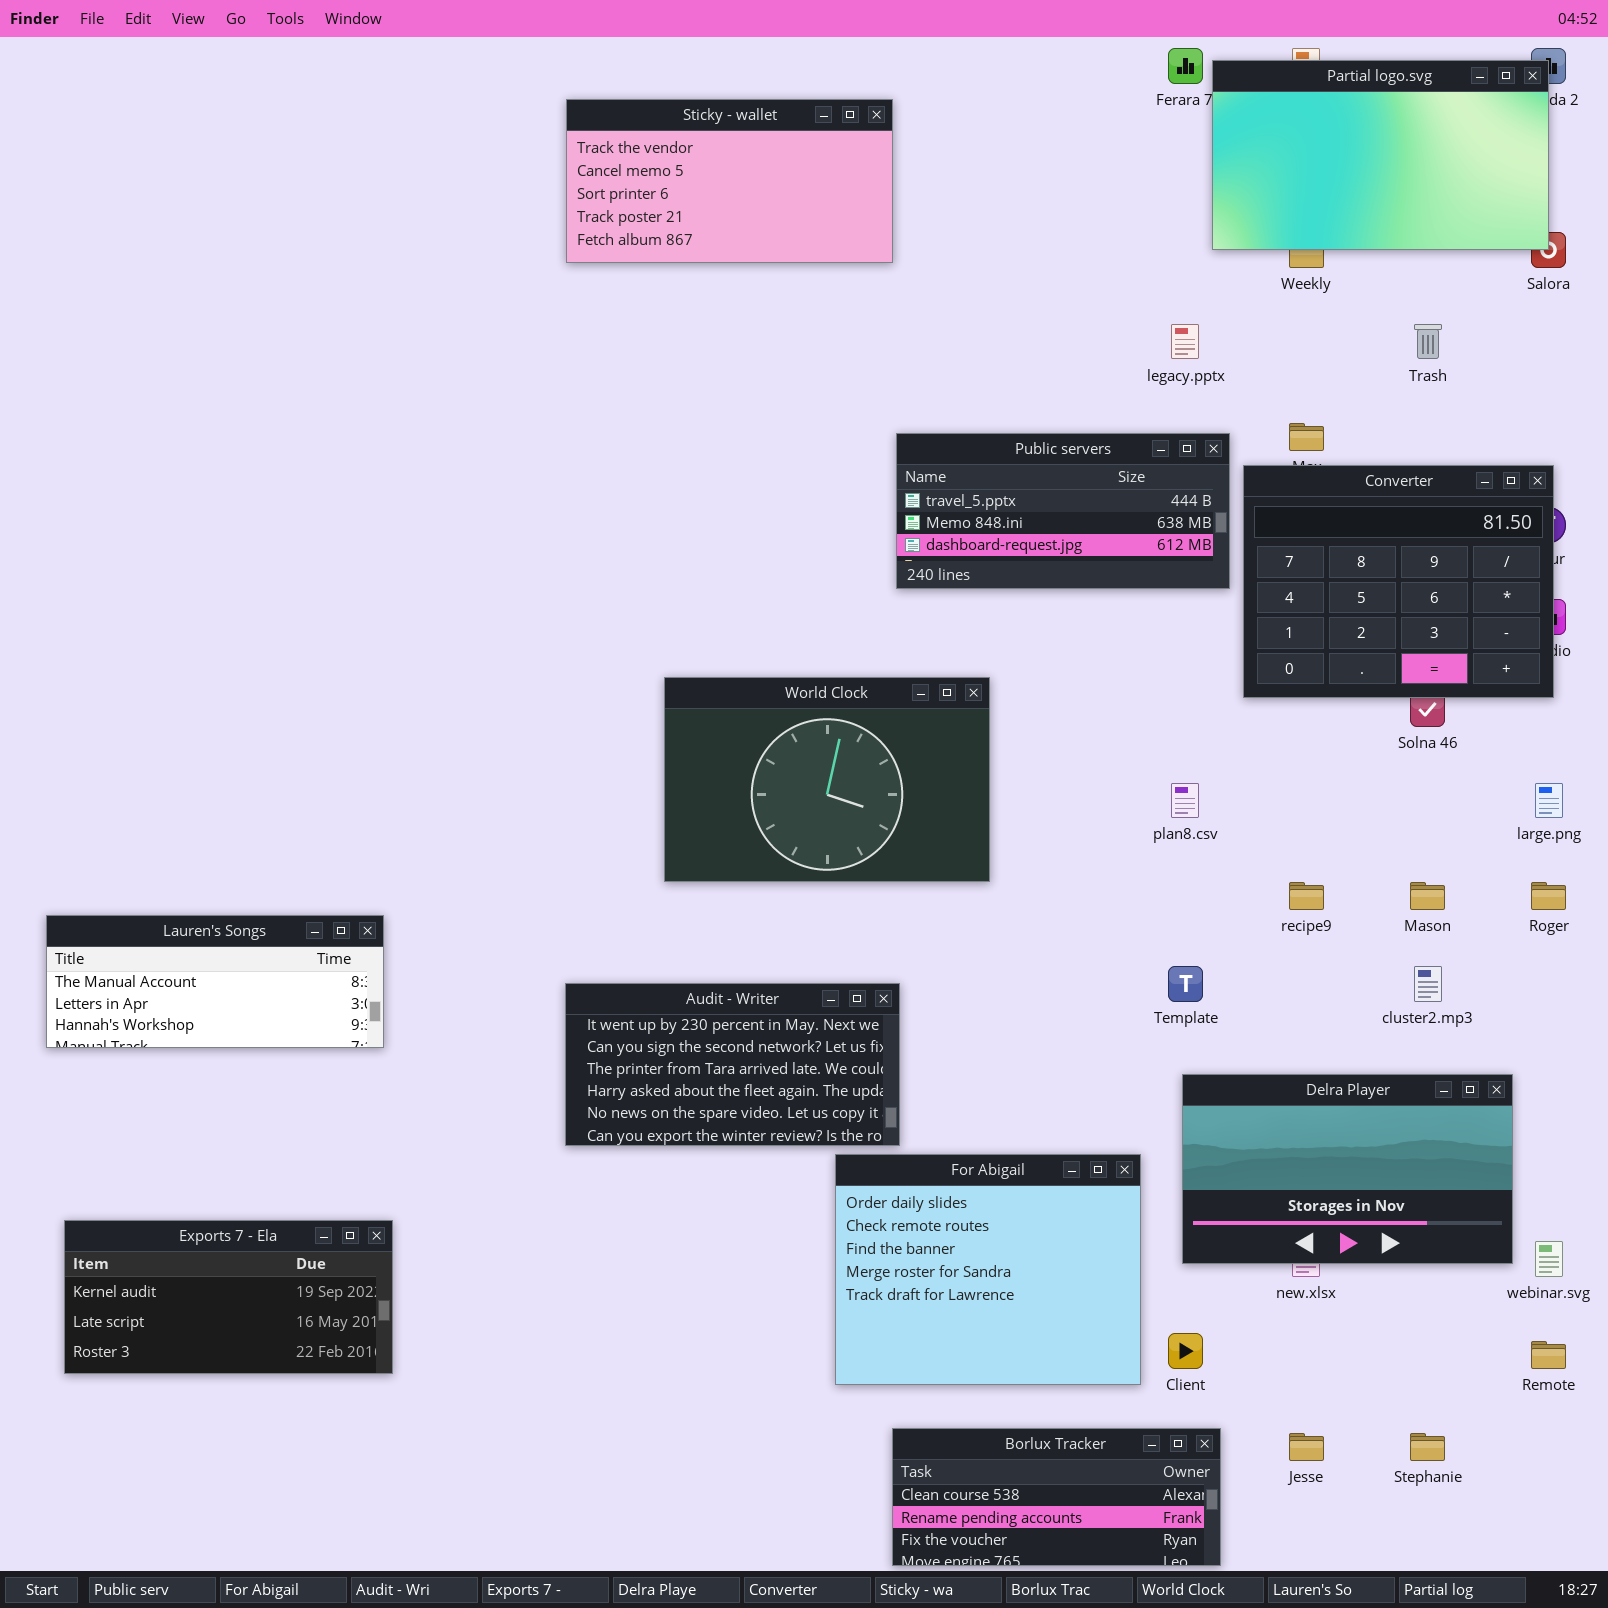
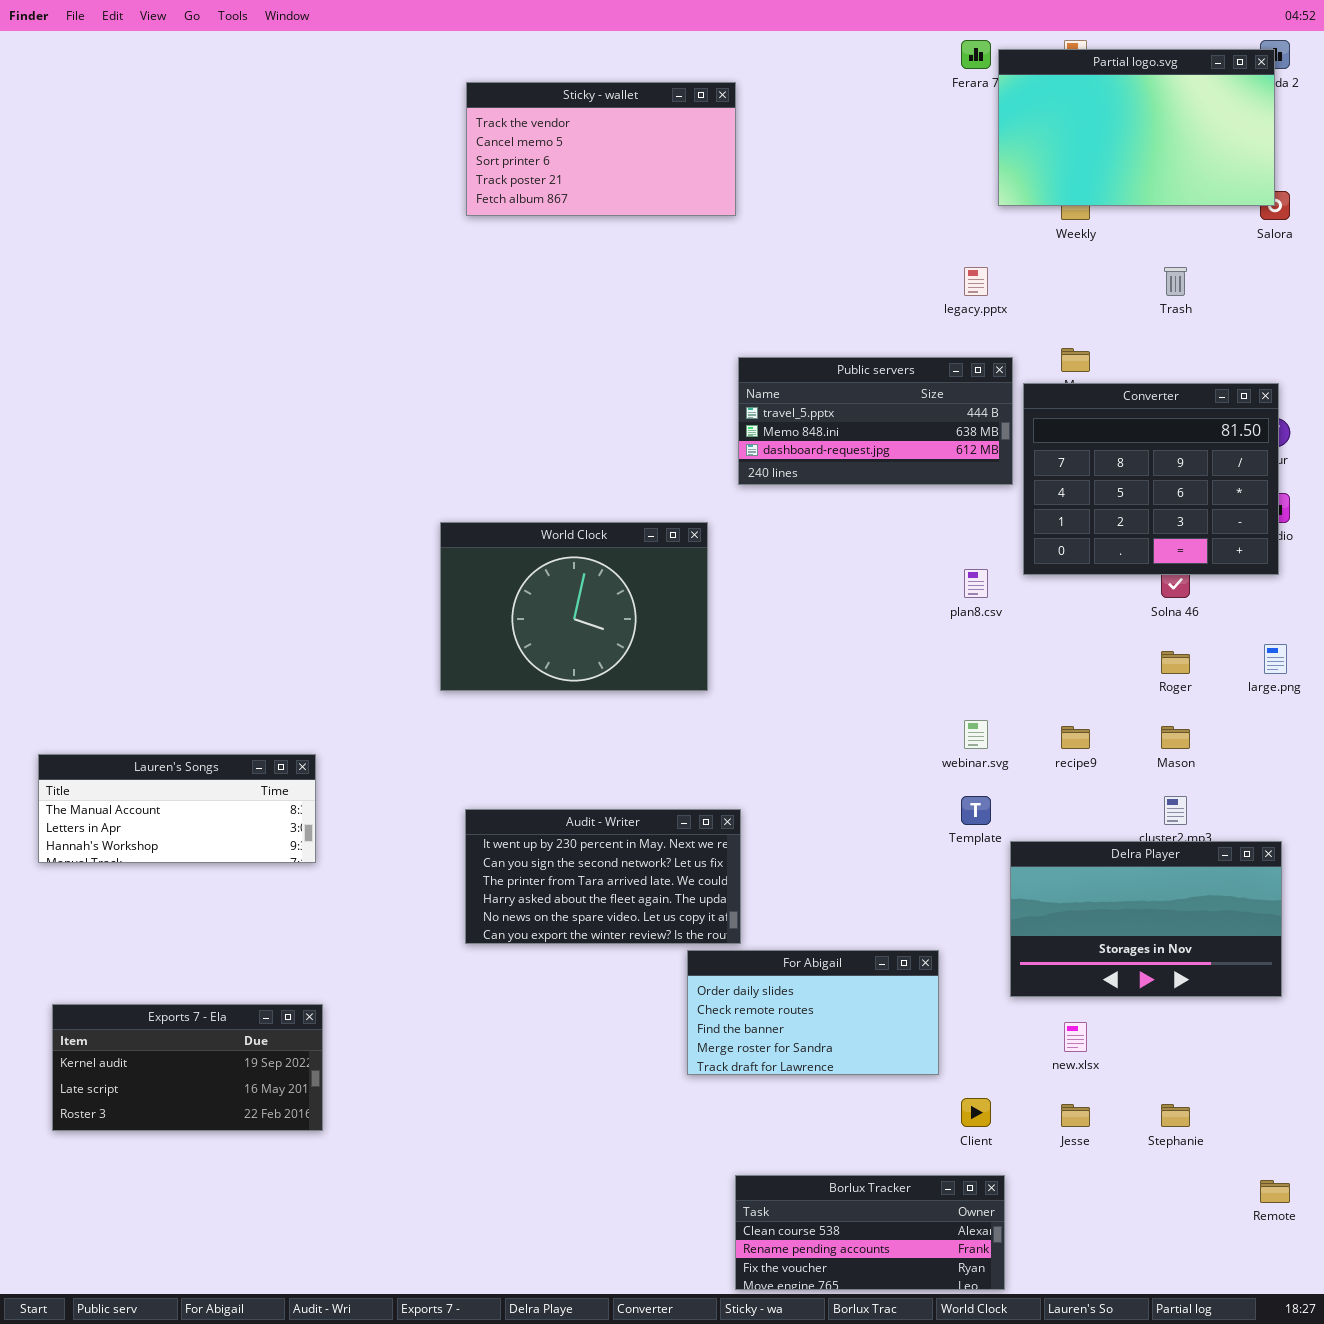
World Clock: [664,677,990,882] -> [440,522,708,691], moved
plan8.csv: [1171,783,1199,818] -> [964,569,988,598], moved
Roger: [1531,882,1566,910] -> [1161,651,1190,674], moved
Delra Player: [1182,1074,1513,1264] -> [1010,841,1282,997], moved
For Abigail: [835,1154,1141,1385] -> [687,950,939,1075], resized
webinar.svg: [1535,1241,1563,1277] -> [964,720,988,749], moved
Remote: [1531,1341,1566,1369] -> [1260,1180,1290,1203], moved
Jesse: [1289,1433,1324,1461] -> [1061,1104,1090,1127], moved
Stephanie: [1410,1433,1445,1461] -> [1161,1104,1190,1127], moved

